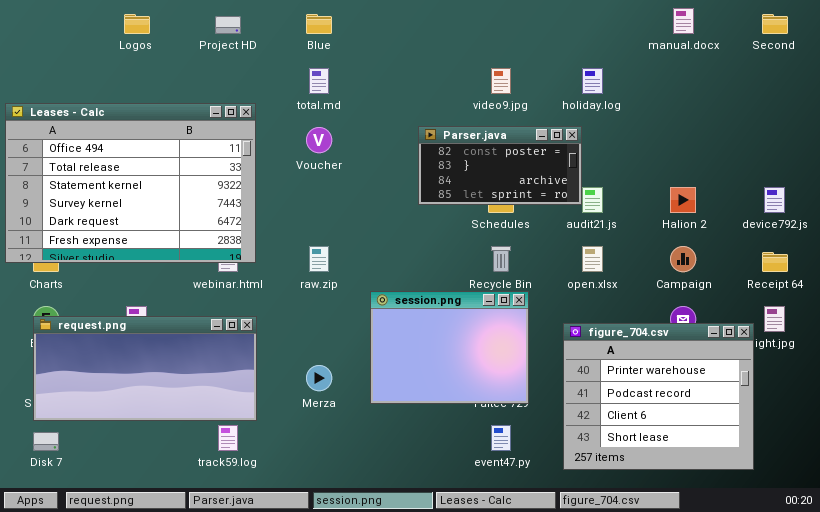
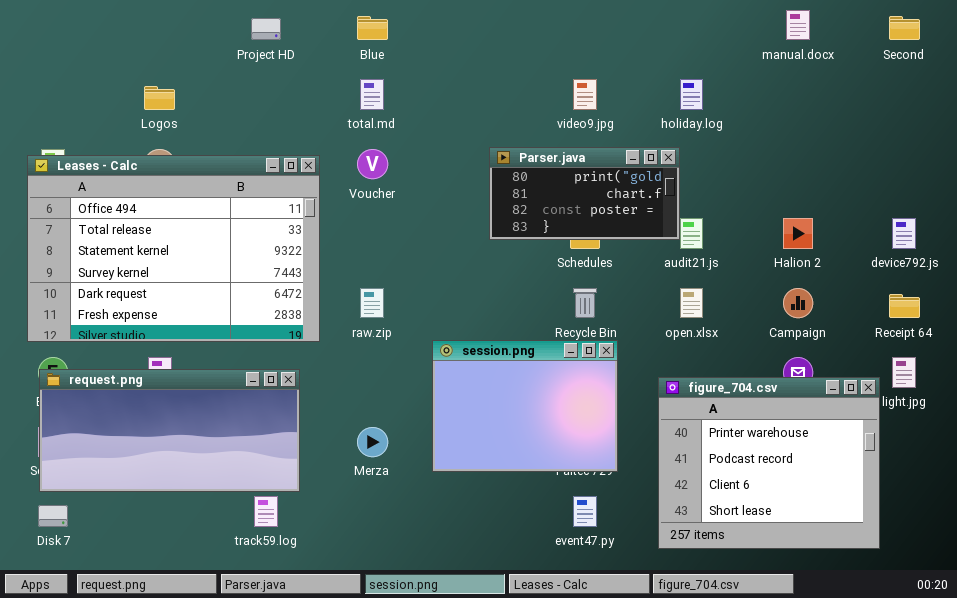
Logos: [124,14,150,34] -> [144,86,175,110], moved
Leases - Calc: [5,103,256,263] -> [27,155,320,342], moved
Parser.java: [418,126,582,205] -> [489,147,680,240], scrolled up 2 rows

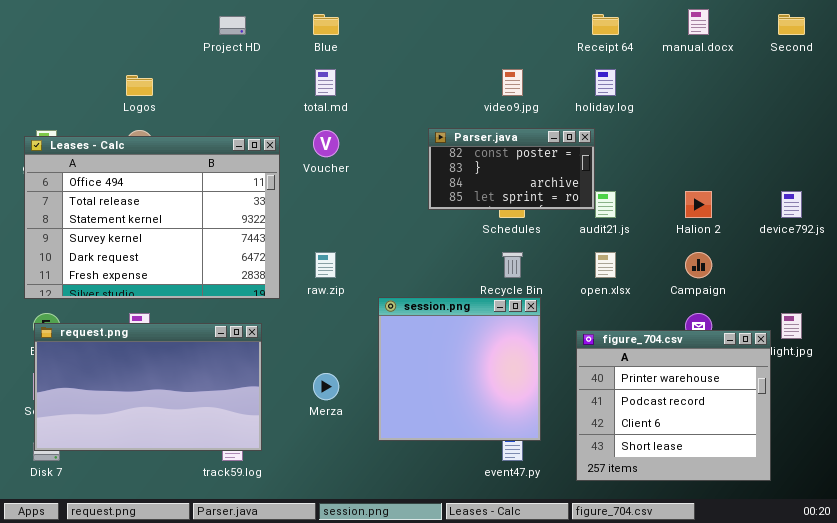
Parser.java: [489,147,680,240] -> [428,128,595,210], scrolled down 2 rows
Receipt 64: [889,294,920,318] -> [592,14,619,35], moved
session.png: [432,340,618,472] -> [378,297,541,441], resized
request.png: [39,369,300,492] -> [34,323,262,451], resized

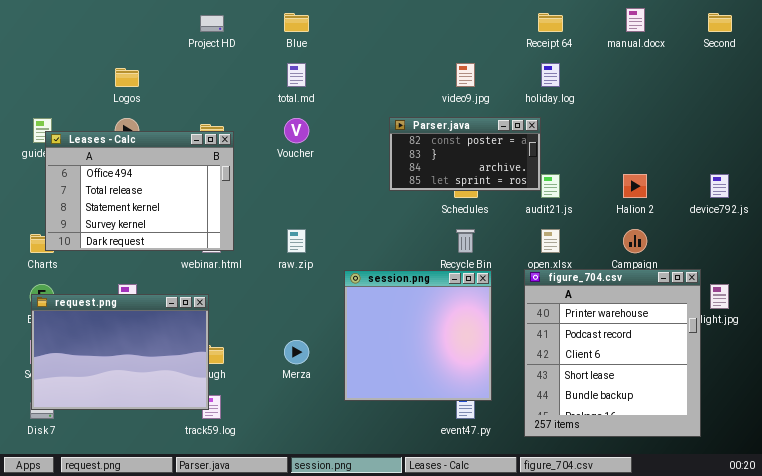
Leases - Calc: [24,136,280,299] -> [45,131,234,251], moved, resized
request.png: [34,323,262,451] -> [31,294,209,410], resized
figure_704.csv: [576,330,771,481] -> [524,269,701,437], resized

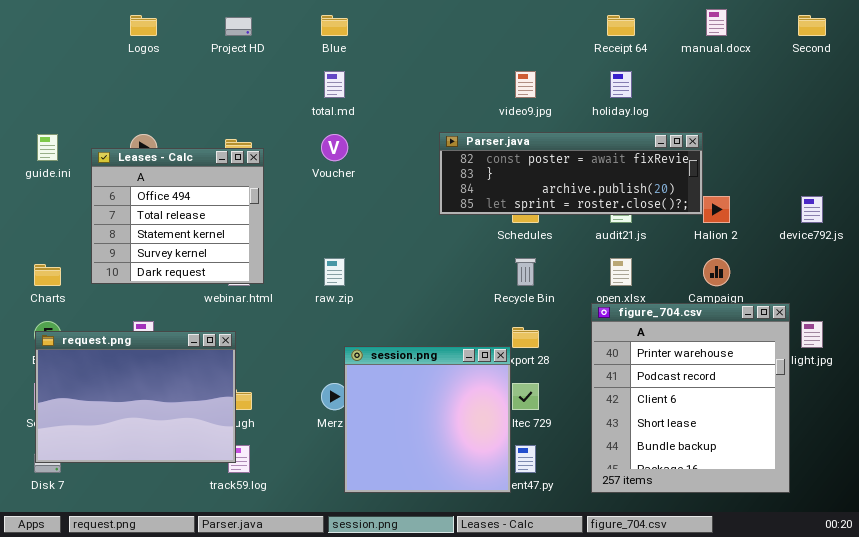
Logos: [115,68,139,87] -> [130,15,157,36], moved
Parser.java: [389,117,541,191] -> [439,132,703,215], resized
Leases - Calc: [45,131,234,251] -> [91,148,264,284], resized
session.png: [344,270,492,401] -> [344,346,511,493], moved

